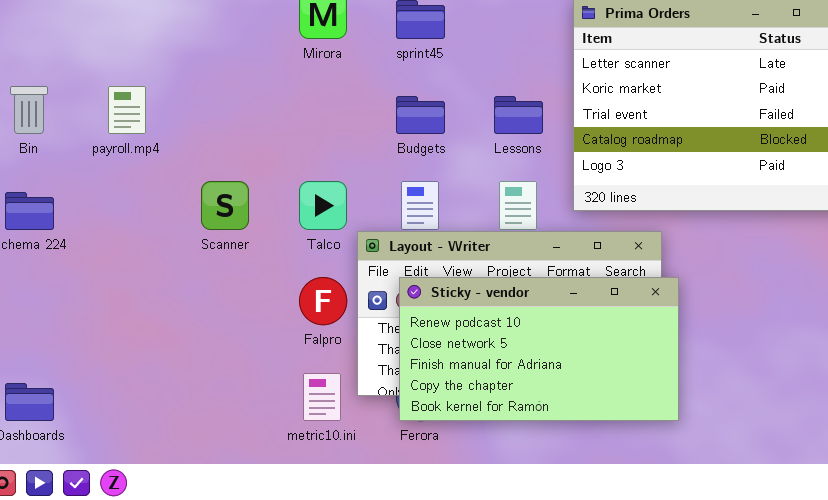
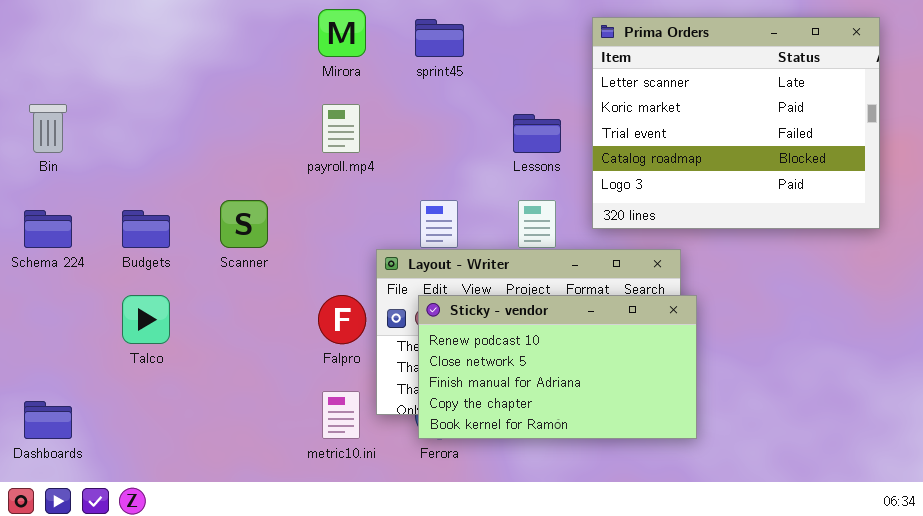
payroll.mp4: [108,86,146,134] -> [322,104,360,153], moved
Budgets: [396,96,445,134] -> [122,210,170,248], moved
Talco: [299,181,347,230] -> [122,295,170,344], moved

